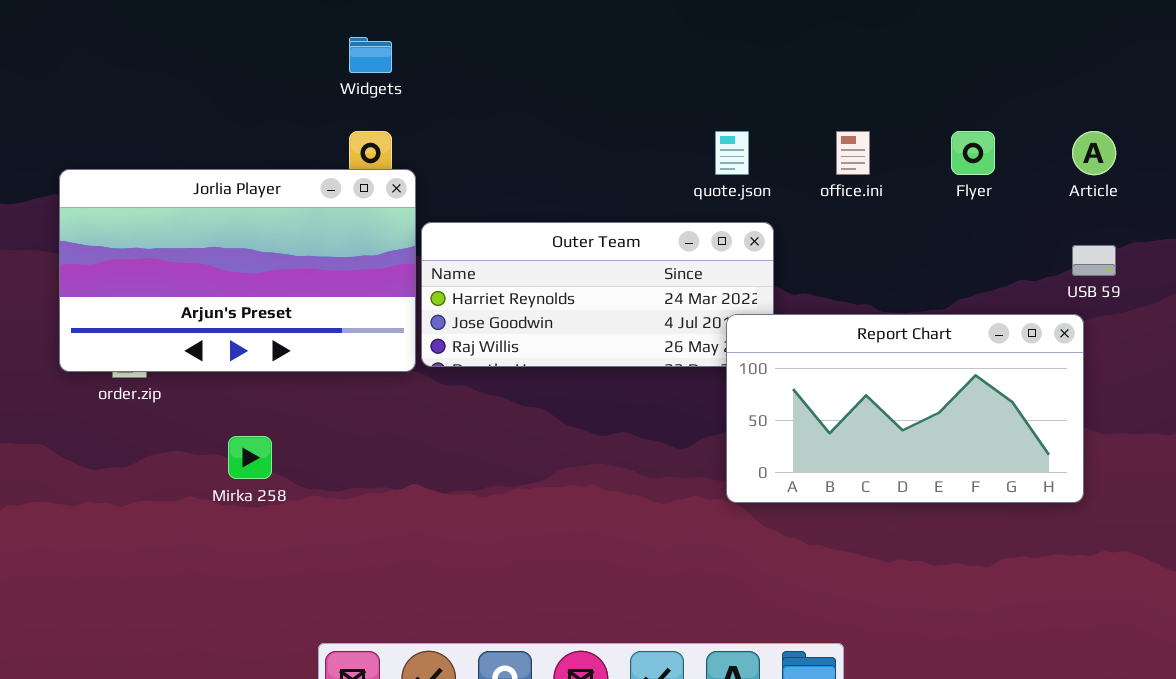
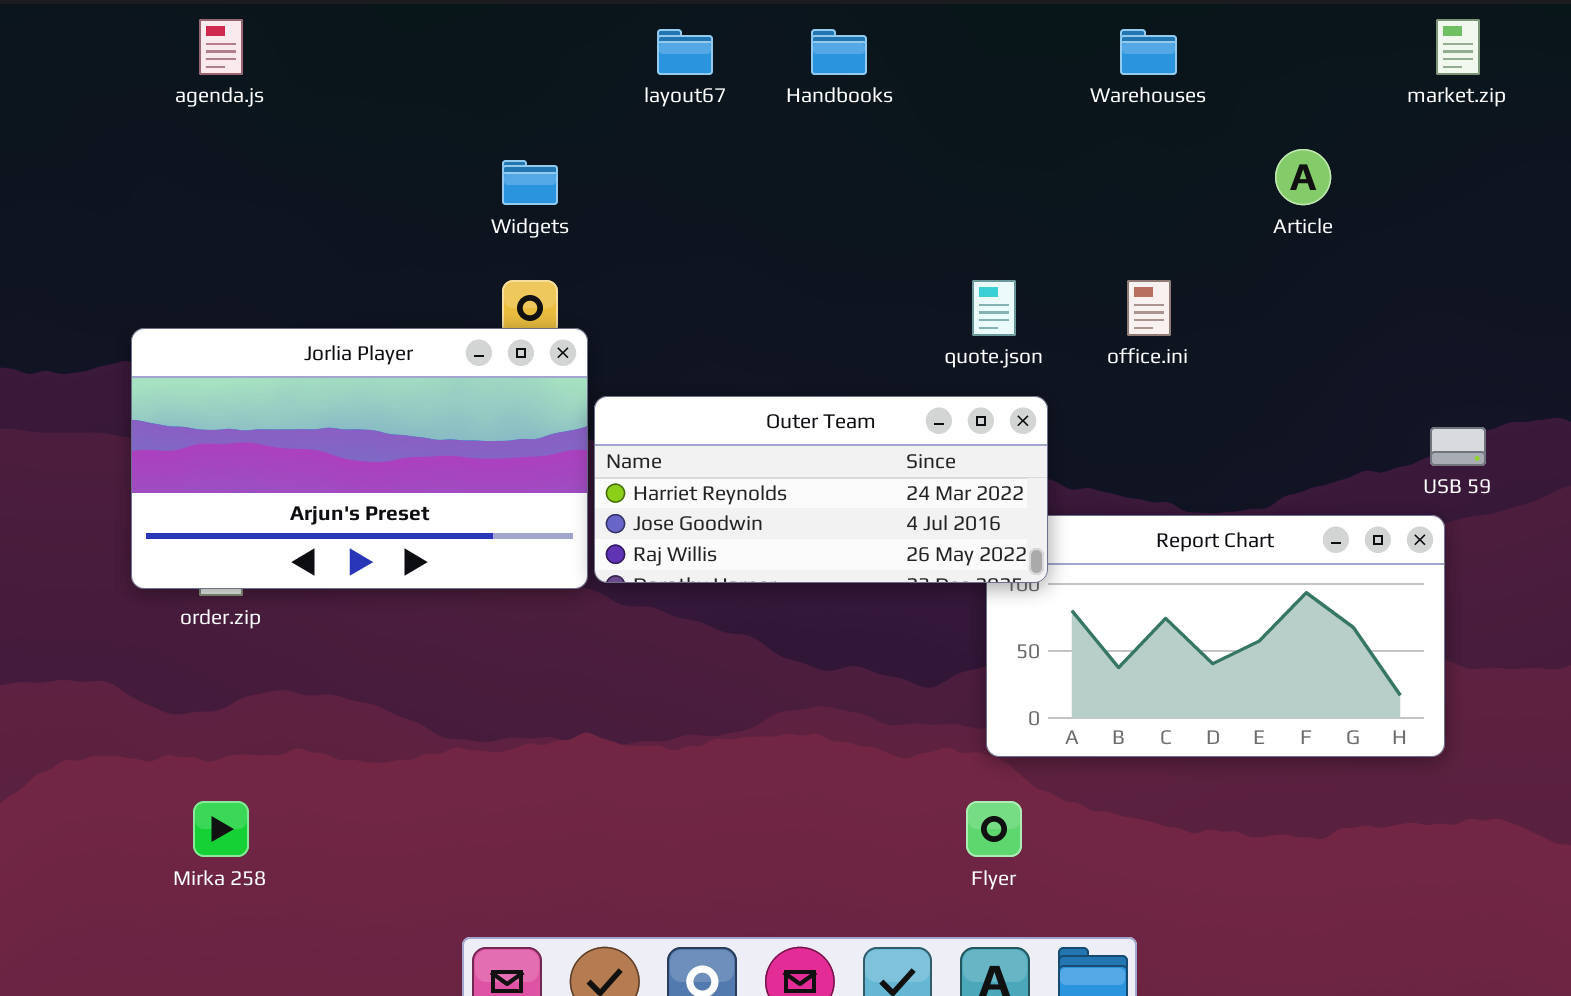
Flyer: [951,131,995,175] -> [966,801,1022,857], moved
Article: [1072,131,1116,175] -> [1275,149,1331,205], moved
Outer Team: [421,222,774,367] -> [594,396,1048,583], raised
Mirka 258: [228,436,272,479] -> [193,801,249,857], moved

